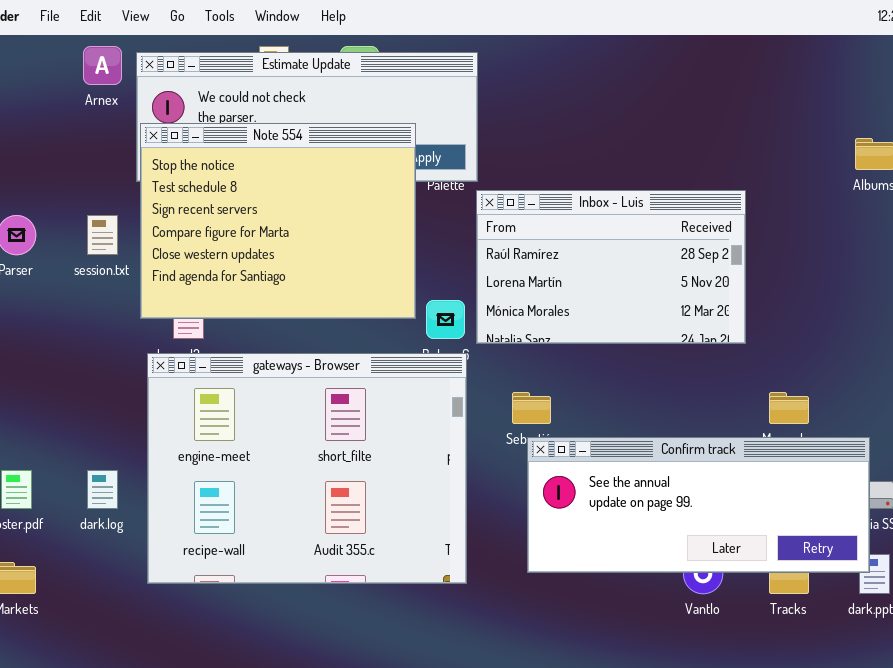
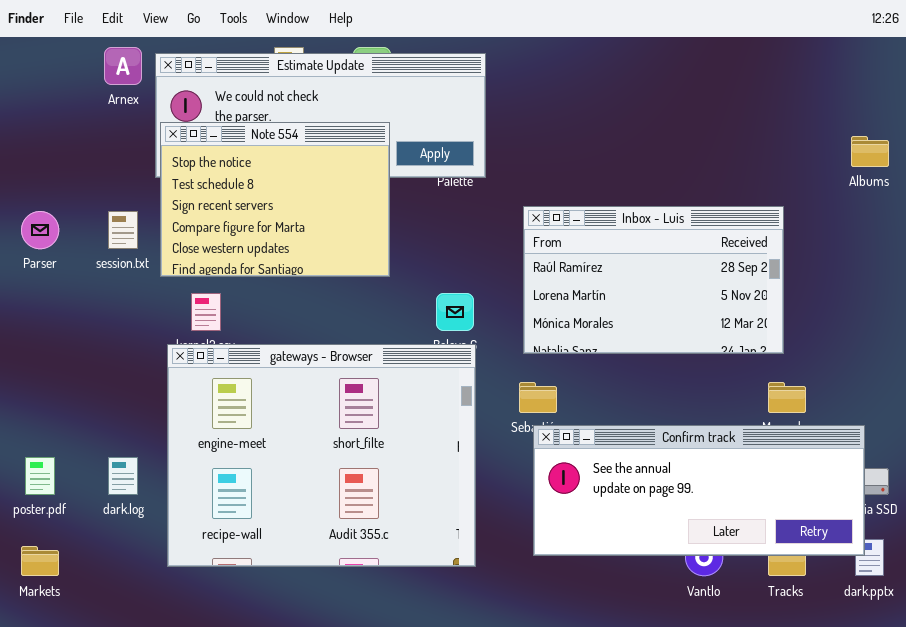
Note 554: [140,123,416,319] -> [160,122,390,277], resized
Inbox - Luis: [476,190,746,344] -> [523,206,784,354], moved

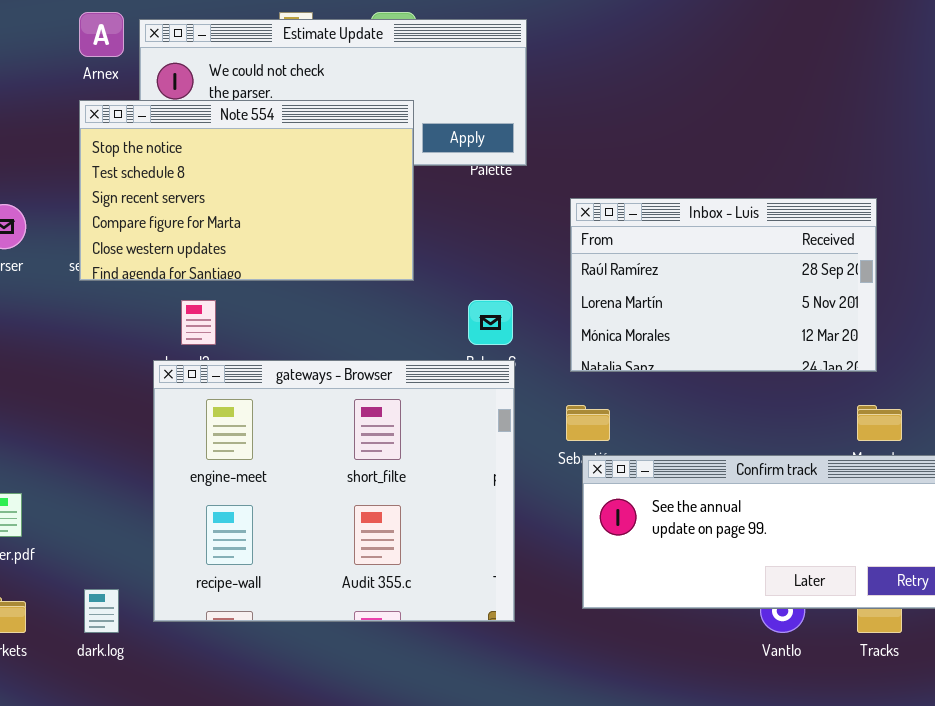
Note 554: [160,122,390,277] -> [79,100,414,281], resized
dark.log: [108,457,138,495] -> [84,589,119,633], moved

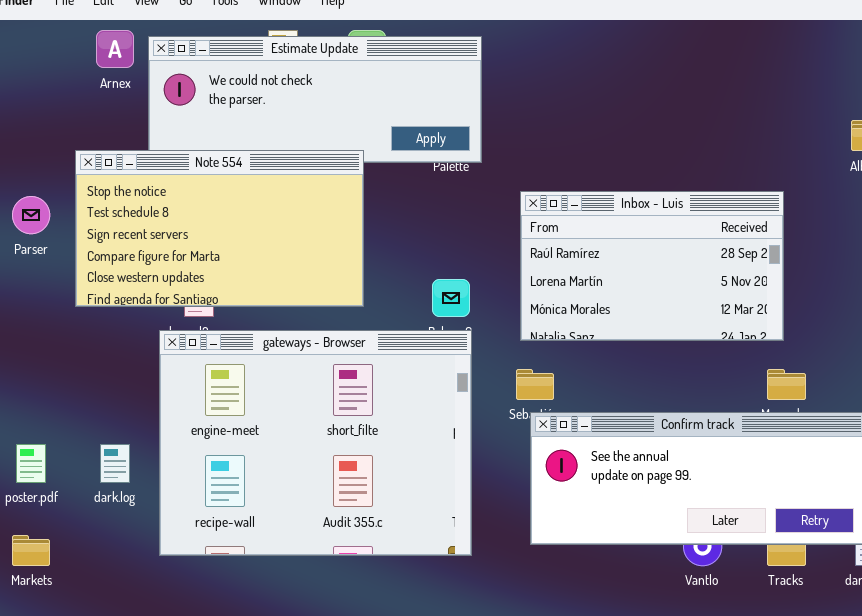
Note 554: [79,100,414,281] -> [75,150,364,307], moved
dark.log: [84,589,119,633] -> [100,444,130,483], moved

